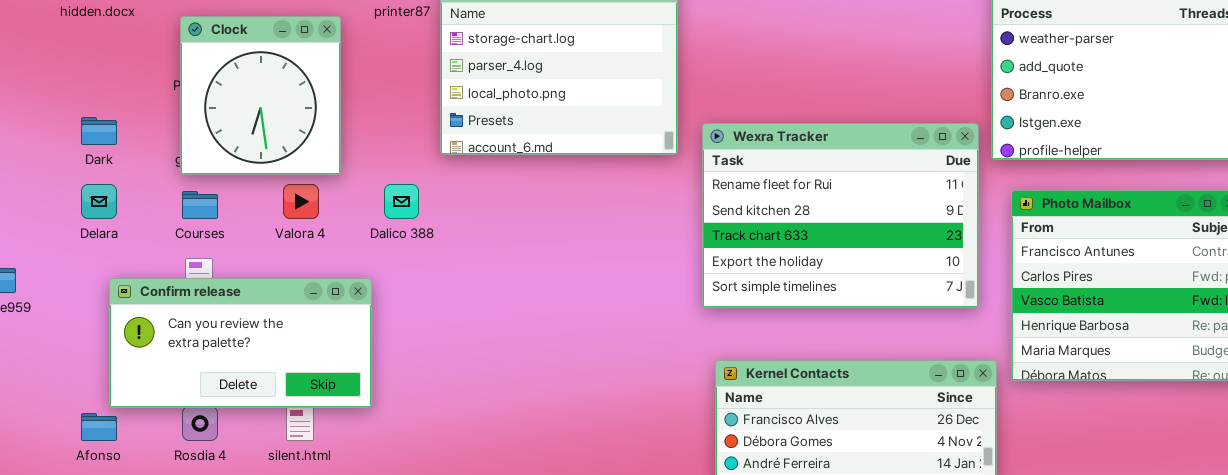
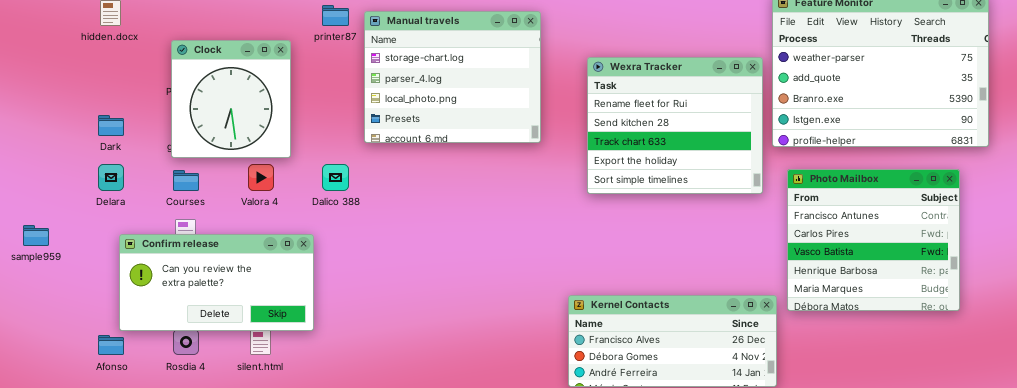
Wexra Tracker: [702,123,979,308] -> [587,57,763,194], moved, resized

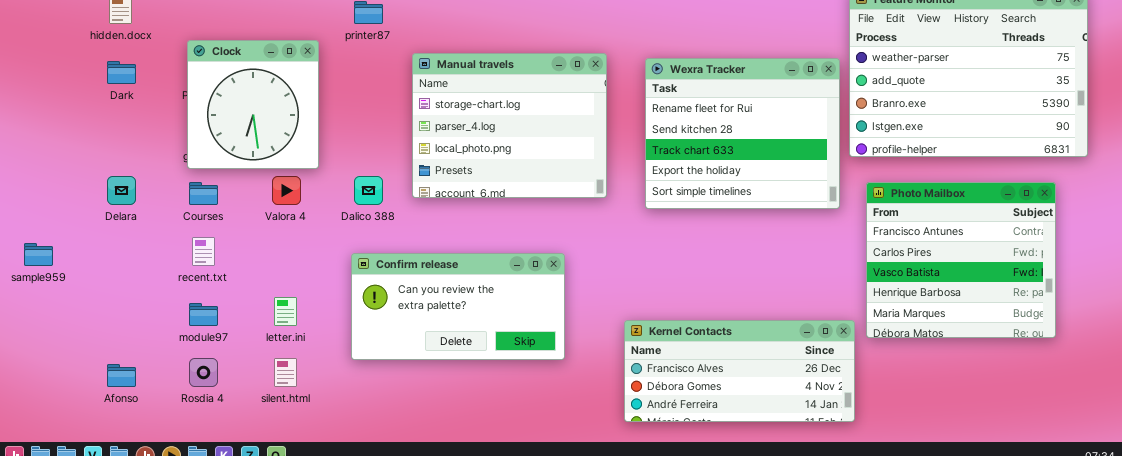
Manual travels: [364,11,541,143] -> [412,53,607,198], moved
Dark: [98,115,124,136] -> [107,61,136,84], moved
Confirm release: [119,234,314,331] -> [351,253,565,360], moved

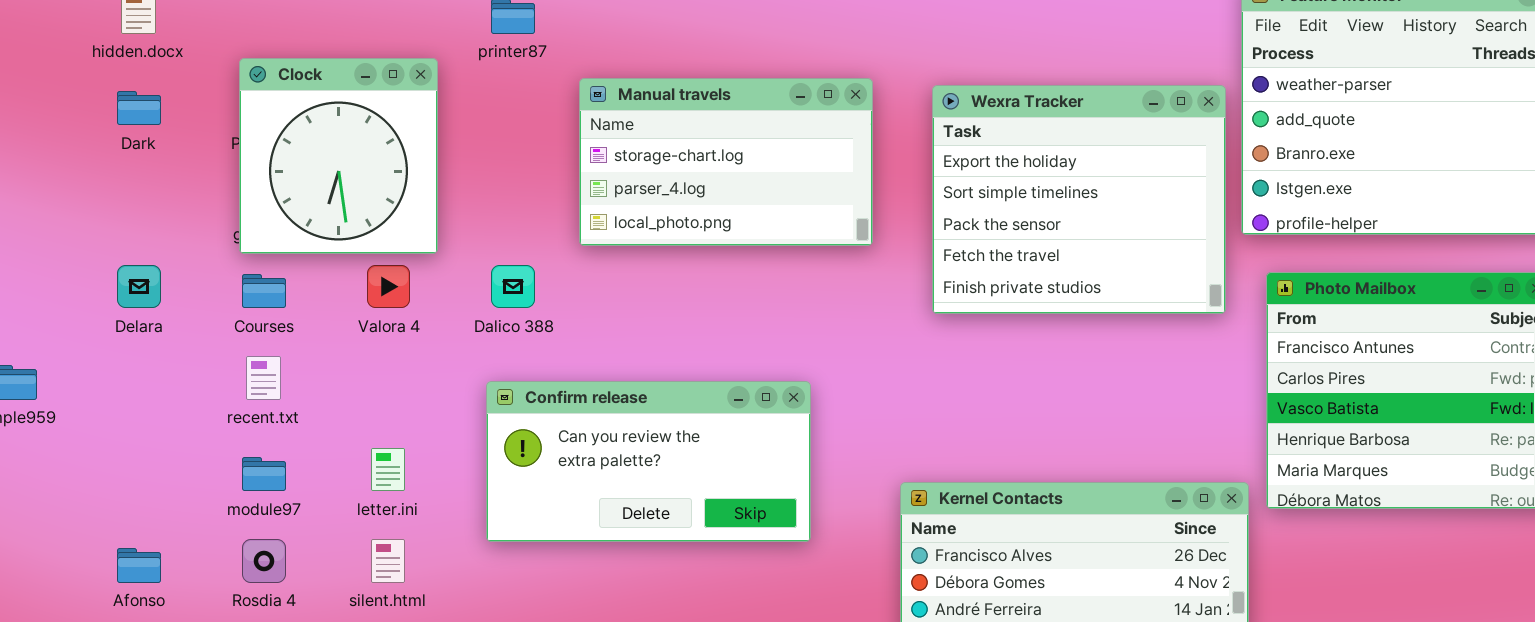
Manual travels: [412,53,607,198] -> [579,78,873,246], resized
Wexra Tracker: [645,58,840,209] -> [932,85,1226,314], scrolled down 3 rows

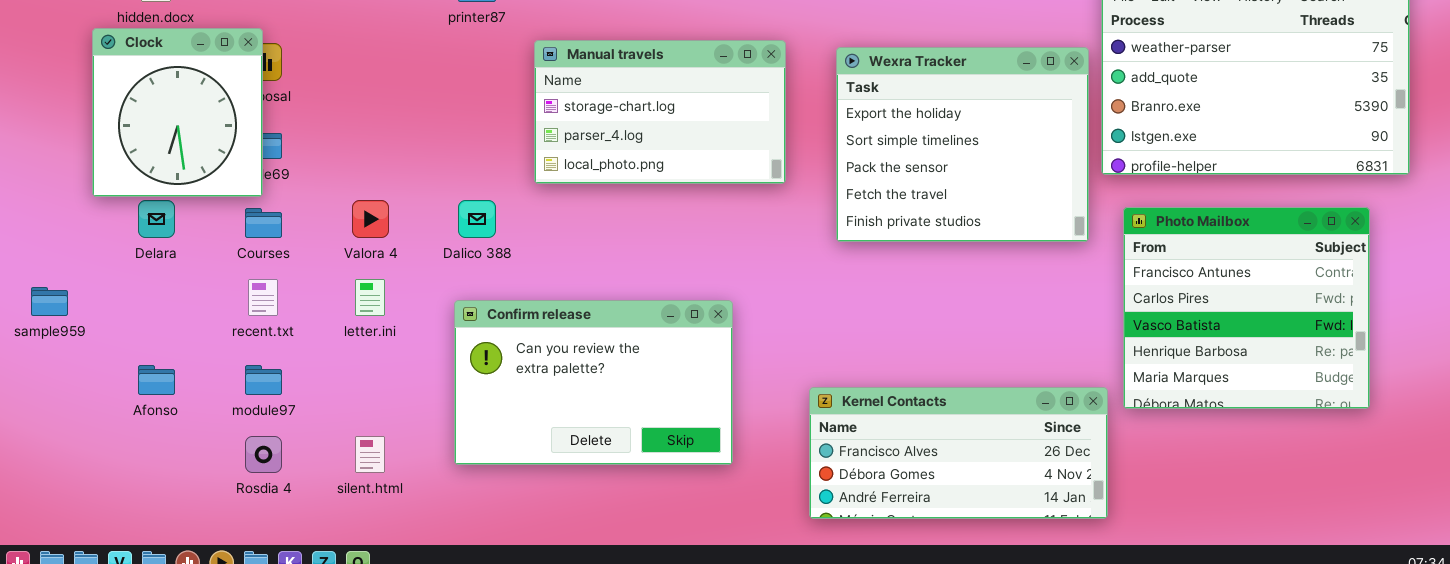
Clock: [239,58,438,254] -> [92,28,263,197], moved
Confirm release: [486,381,811,542] -> [454,300,733,465], resized
letter.ini: [371,448,405,491] -> [355,279,385,316], moved
Afonso: [117,548,161,583] -> [138,365,175,395], moved

